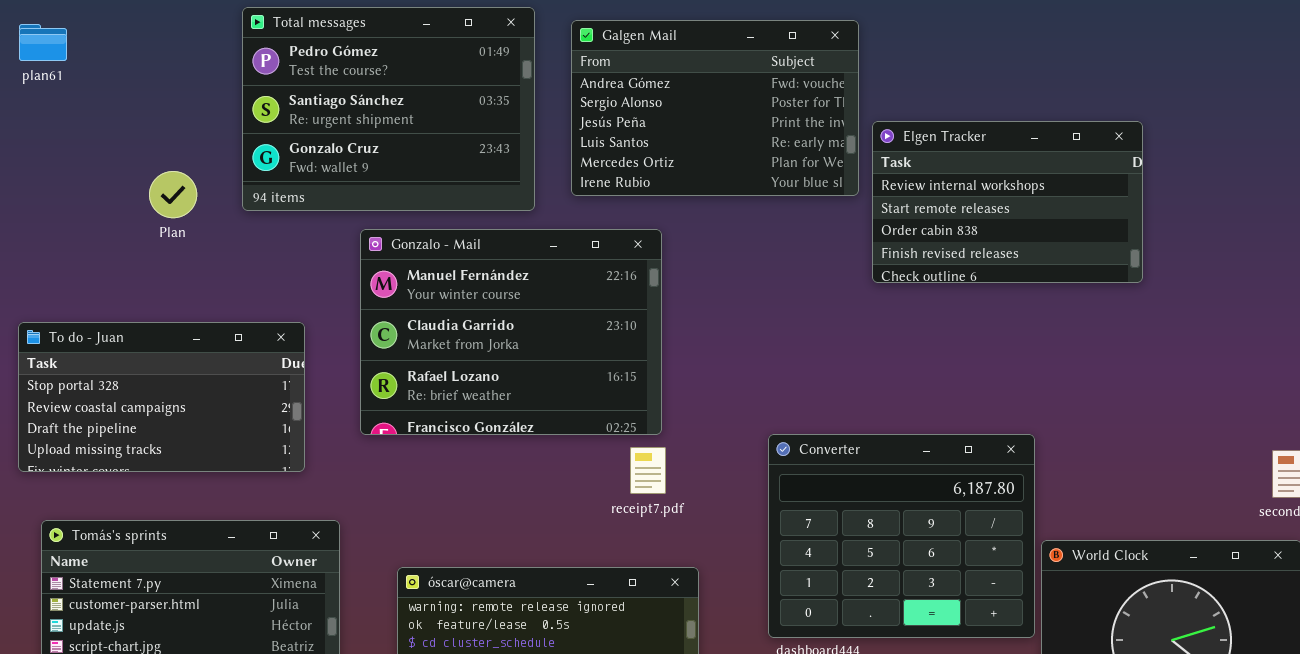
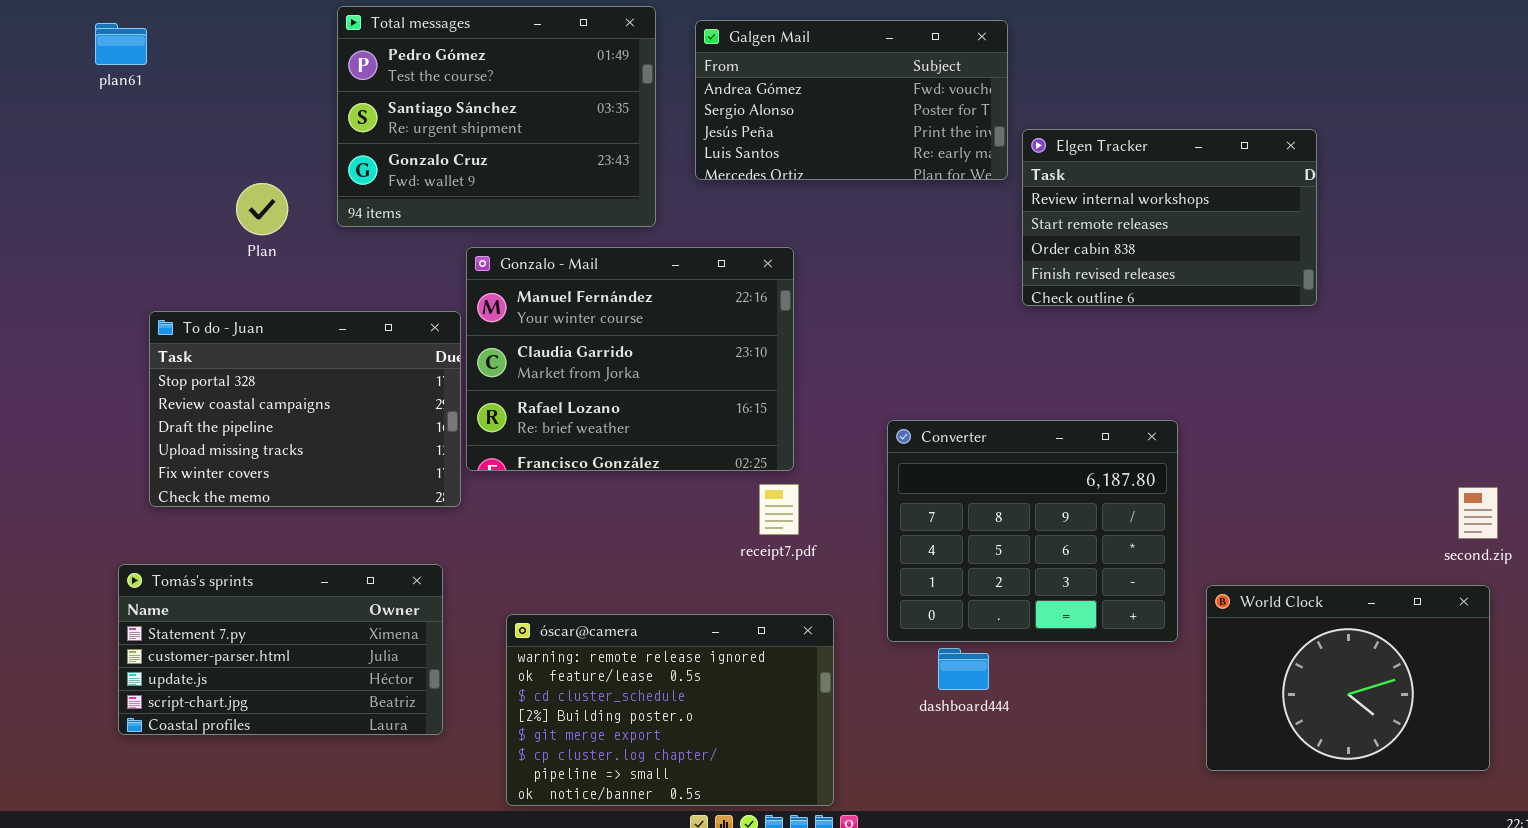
Galgen Mail: [571,20,859,196] -> [695,20,1008,180], resized
To do - Juan: [18,322,305,472] -> [149,311,461,507], moved, resized
Converter: [768,434,1035,638] -> [887,420,1178,642], moved

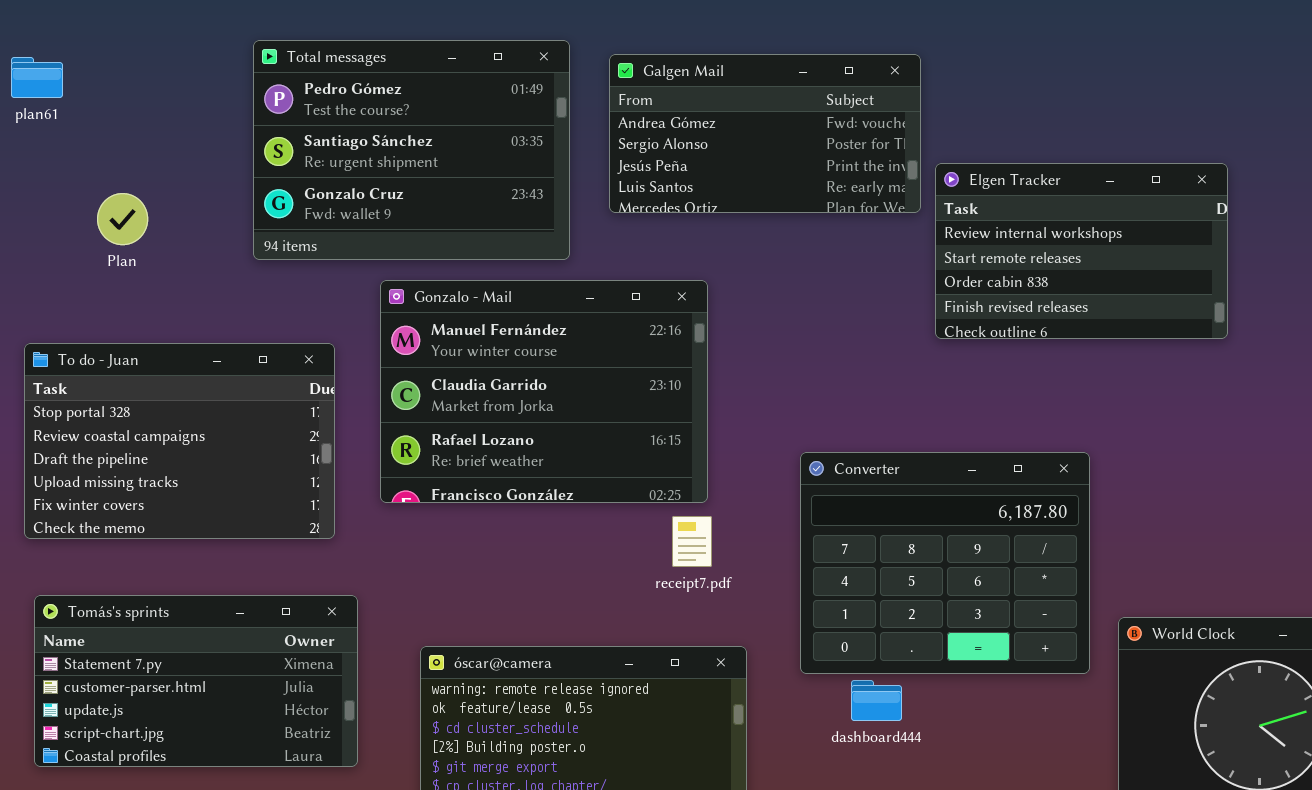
Plan: [236,183,288,235] -> [97,193,148,245], moved
To do - Juan: [149,311,461,507] -> [24,343,335,539], moved

